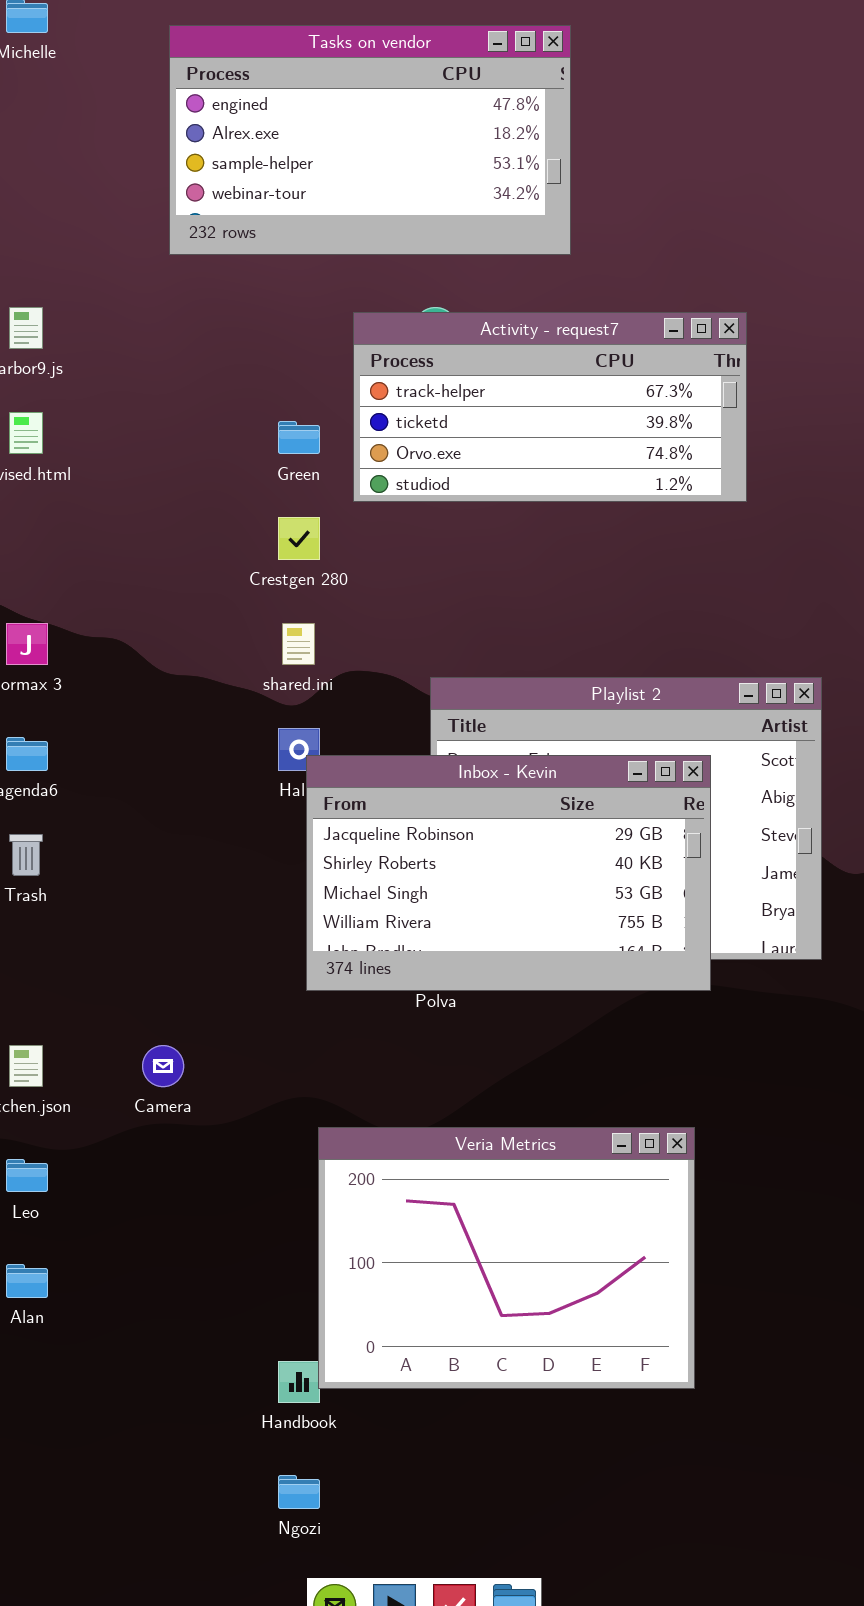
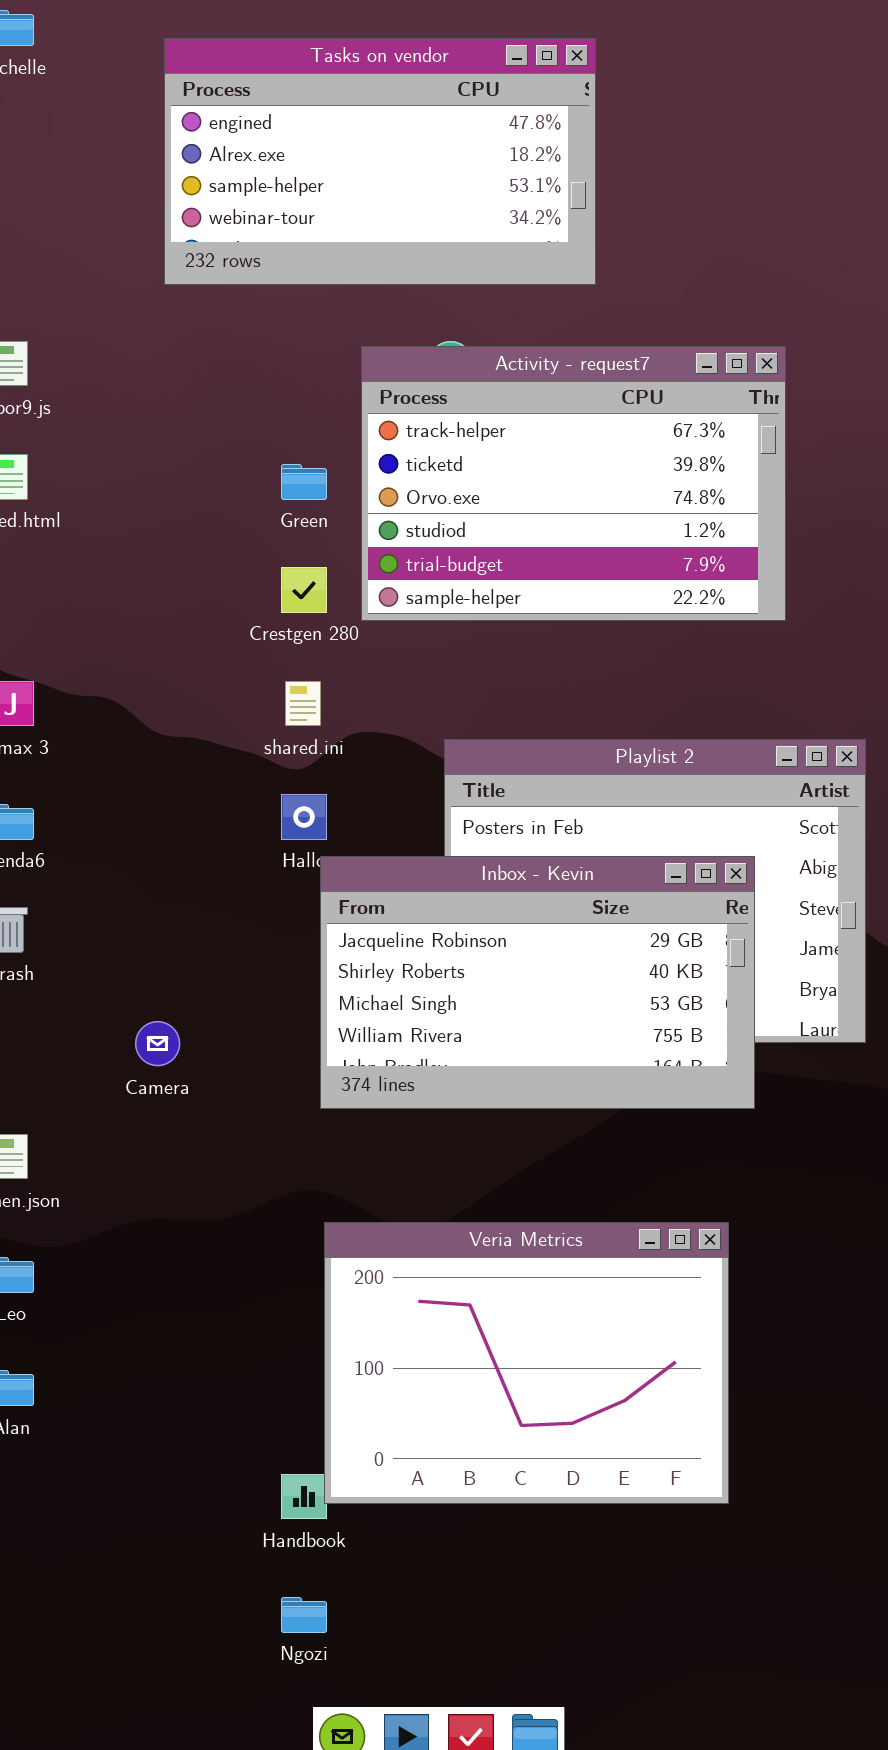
Activity - request7: [353,312,747,502] -> [361,346,786,621], resized
Inbox - Kevin: [306,755,711,991] -> [320,856,755,1109], moved
Camera: [142,1045,184,1087] -> [135,1021,180,1066], moved

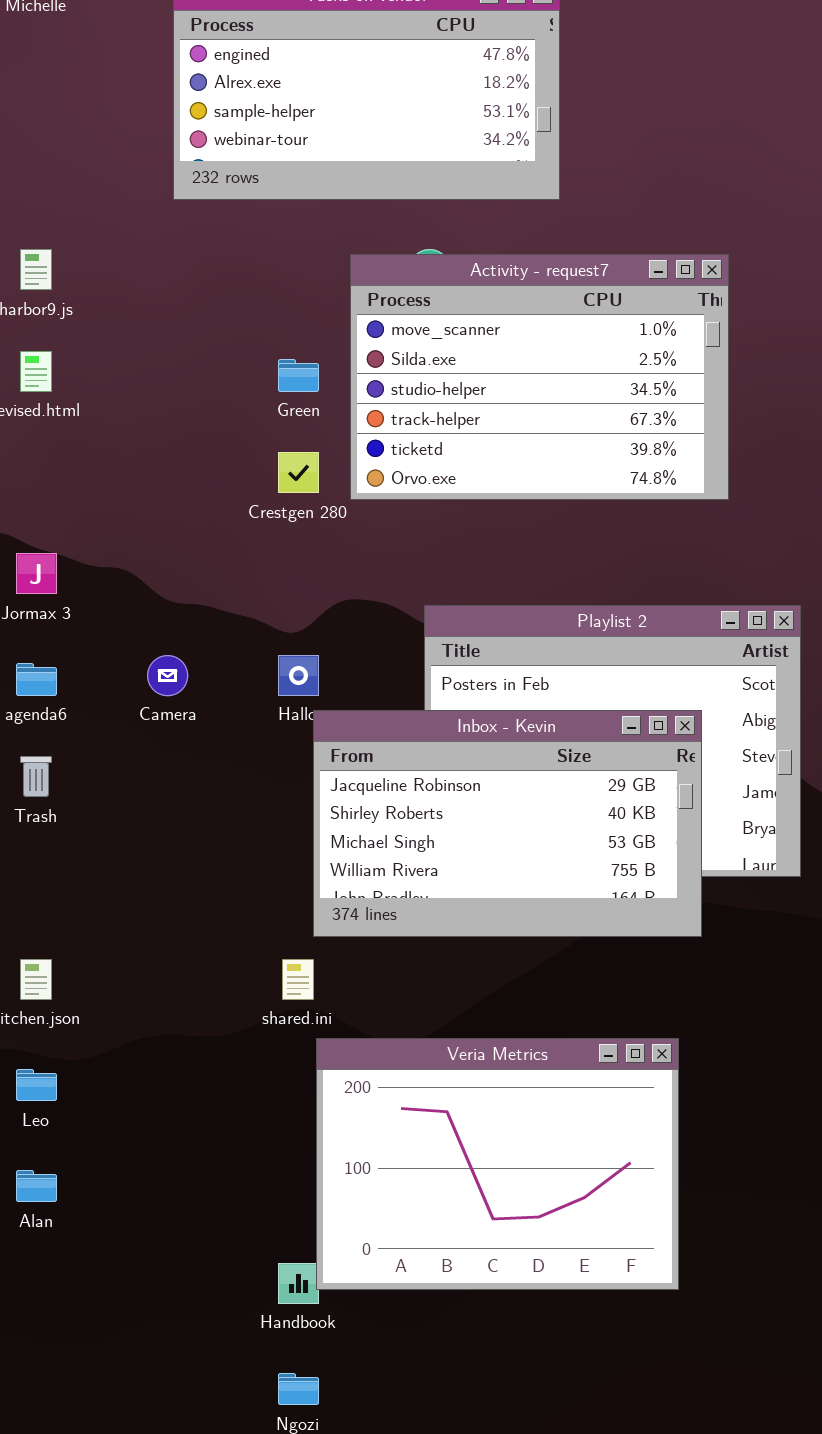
Activity - request7: [361,346,786,621] -> [350,254,729,500], scrolled up 3 rows
shared.ini: [285,681,321,726] -> [282,959,314,1000], moved
Camera: [135,1021,180,1066] -> [147,655,188,696], moved

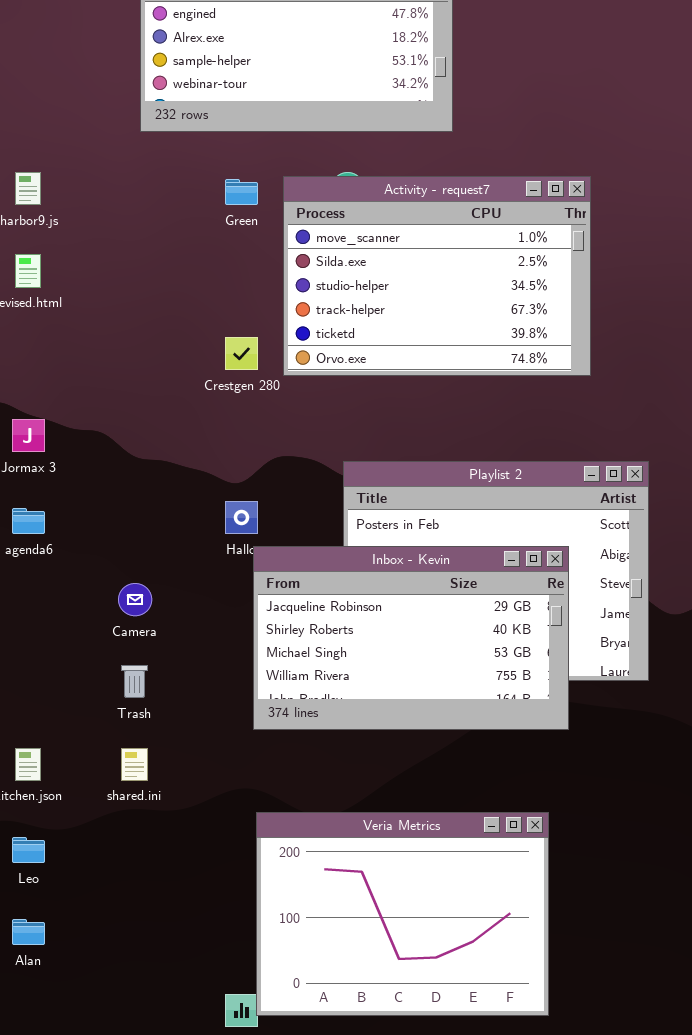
Green: [278,359,319,392] -> [225,179,258,205], moved
Camera: [147,655,188,696] -> [118,583,152,616], moved
Trash: [20,756,52,797] -> [121,665,148,698], moved
shared.ini: [282,959,314,1000] -> [121,748,148,781], moved

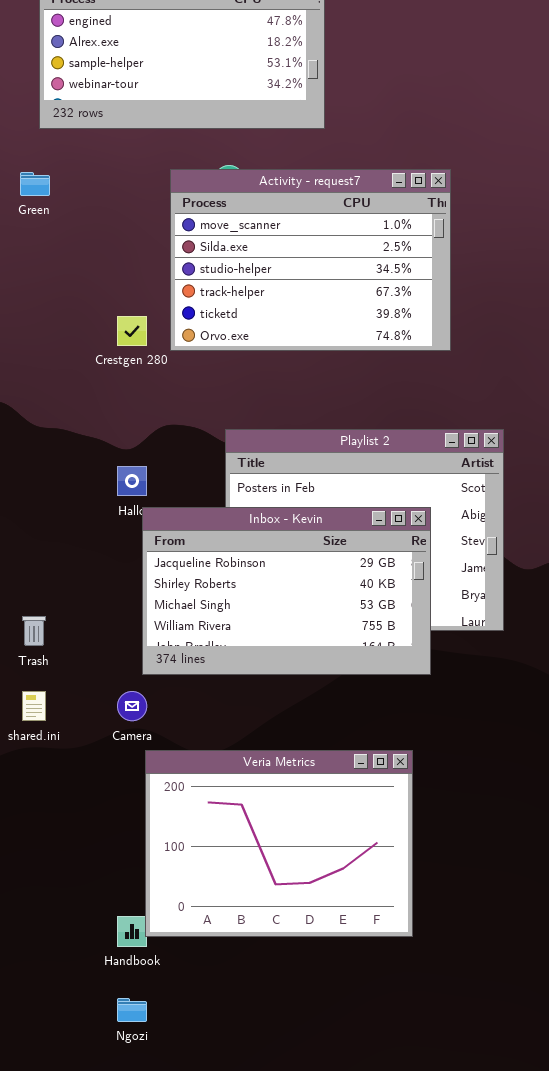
Green: [225,179,258,205] -> [20,172,50,196], moved
Camera: [118,583,152,616] -> [117,691,147,721], moved

